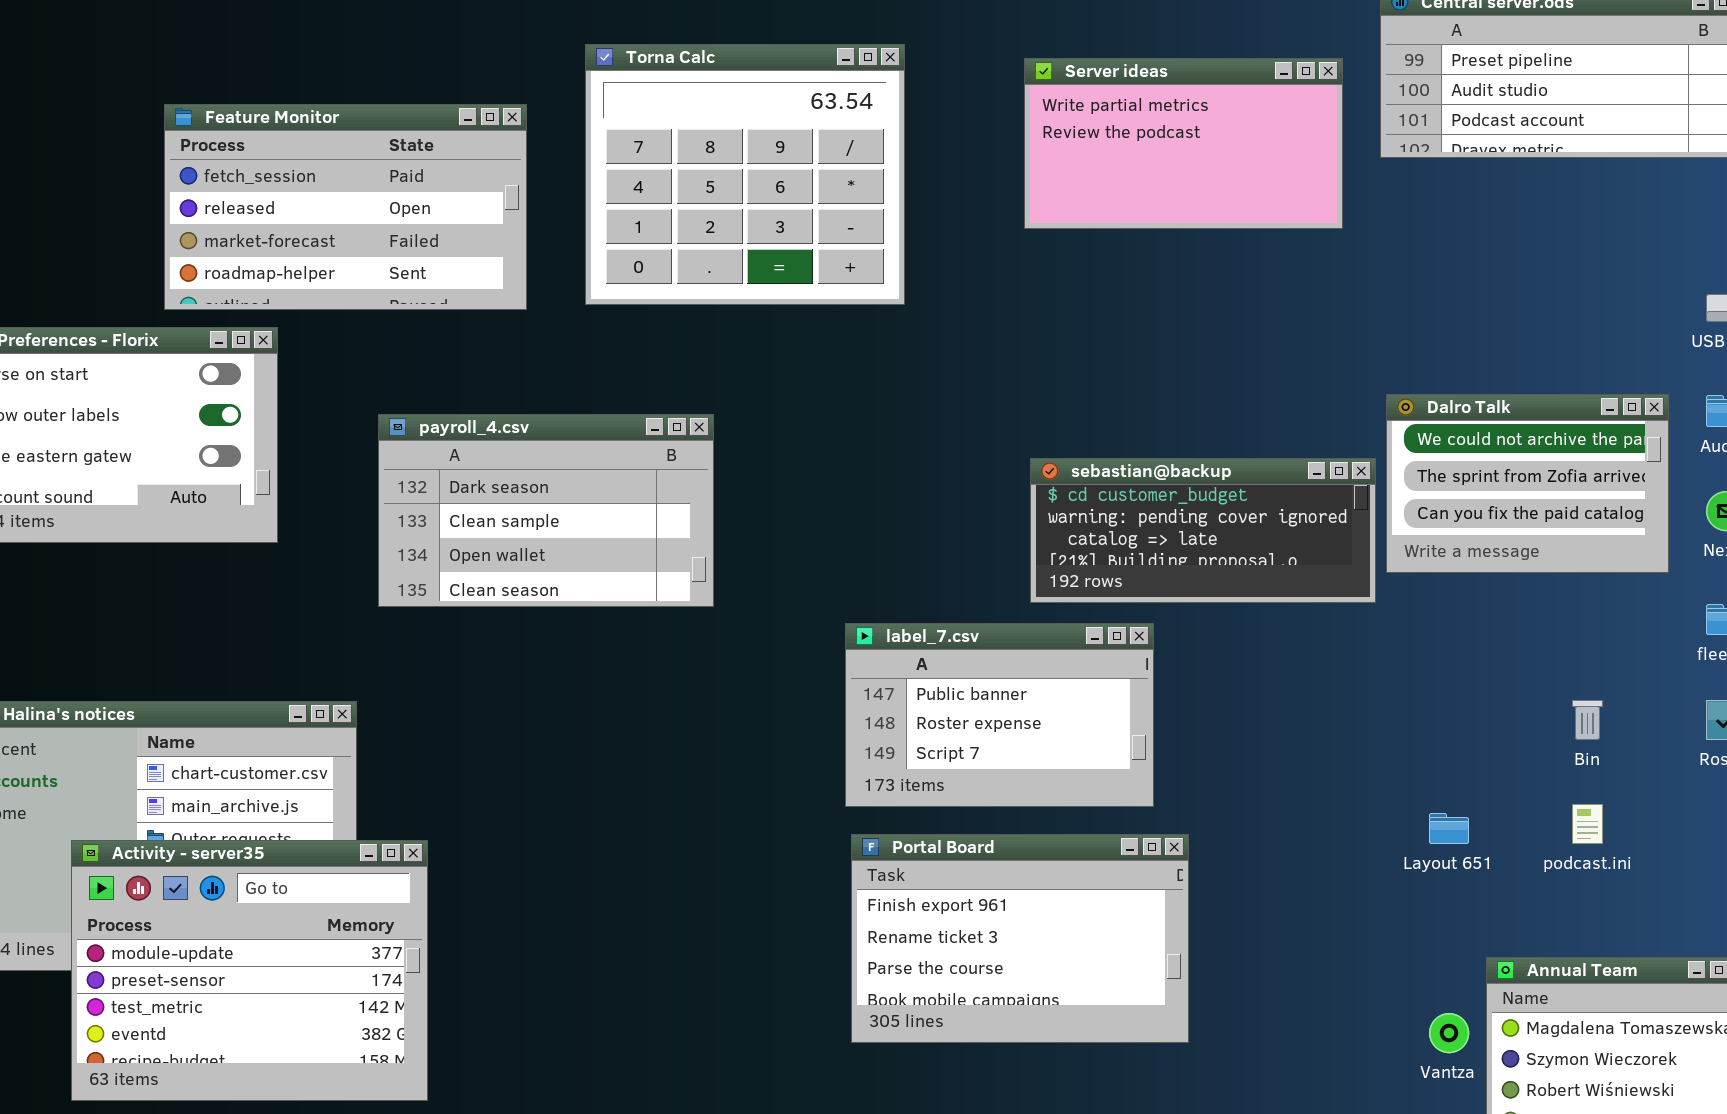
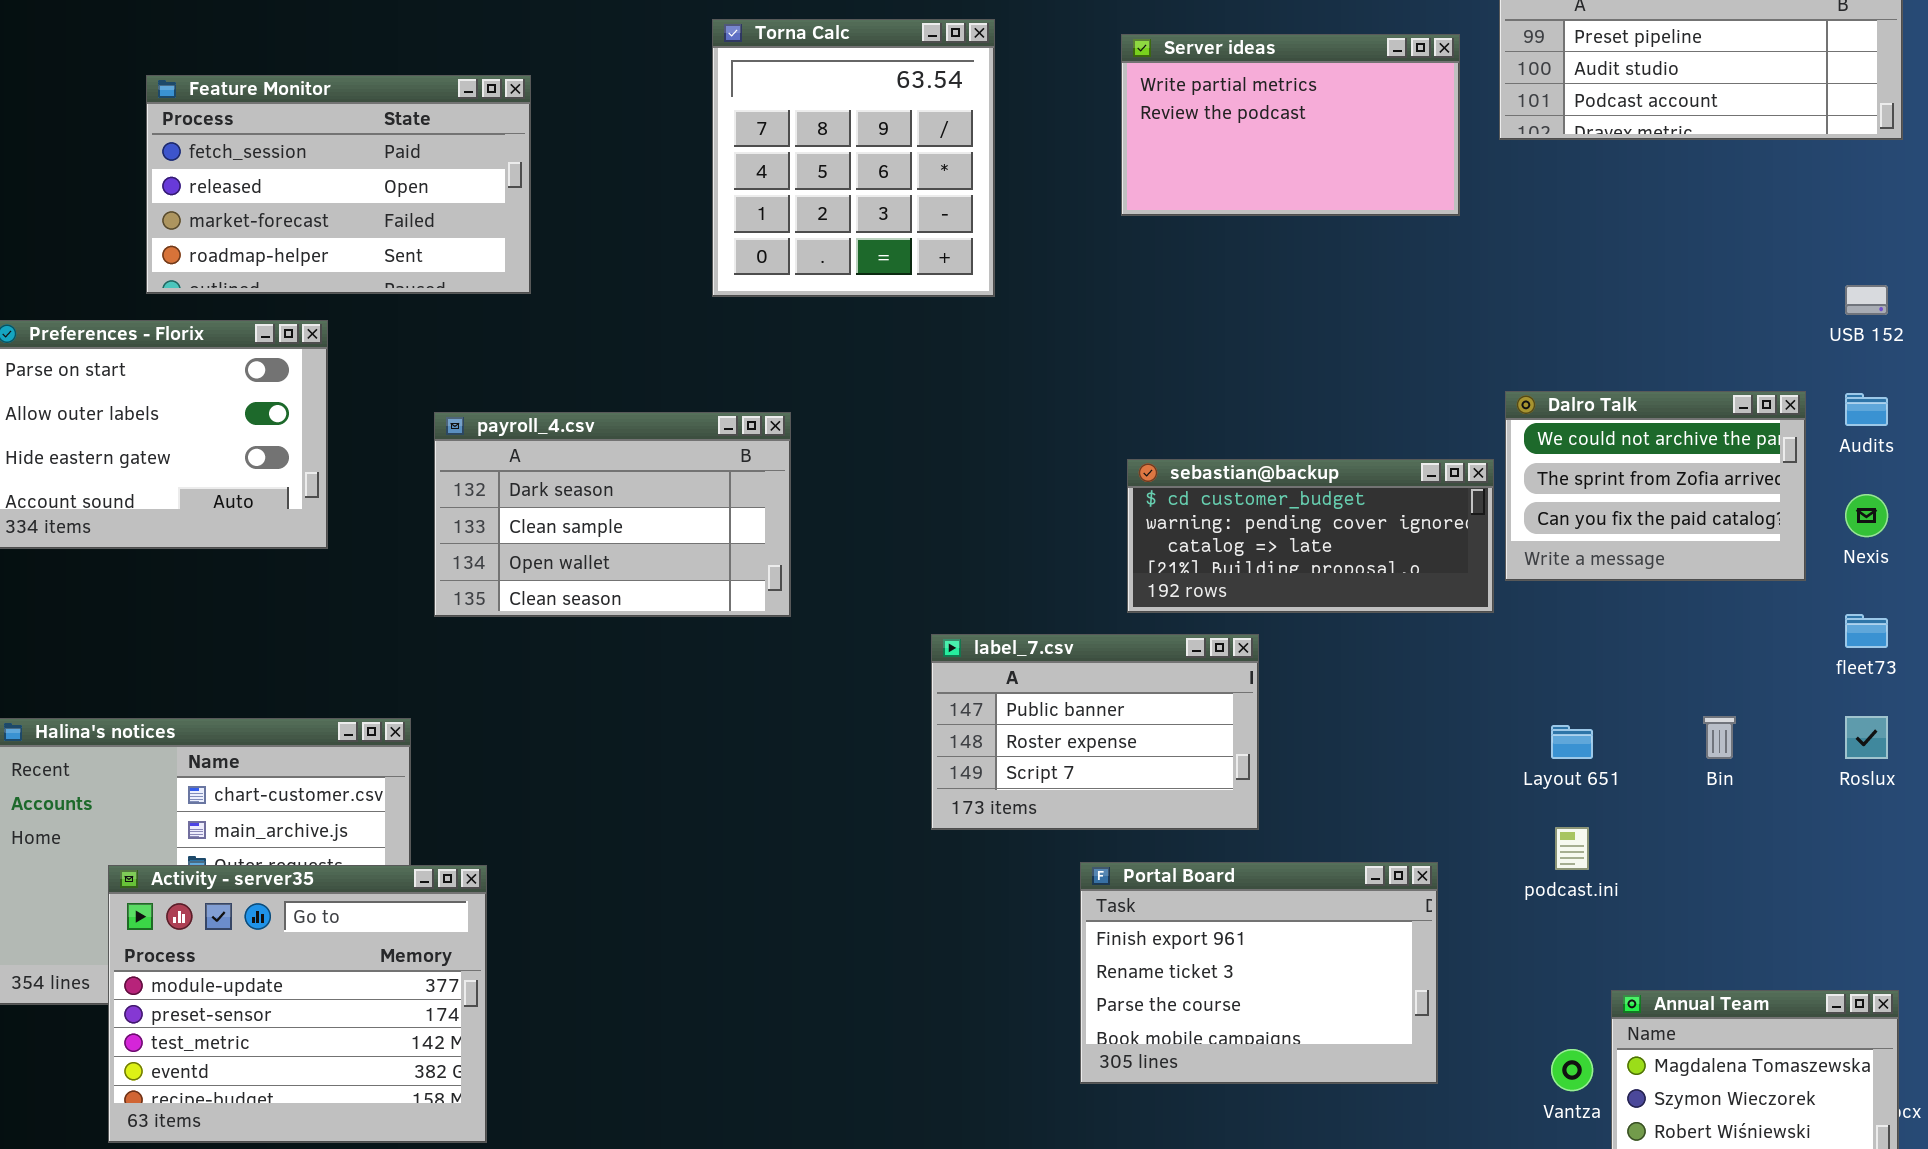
Torna Calc: [585,44,905,305] -> [712,19,995,297], resized
Feature Monitor: [164,104,527,310] -> [146,75,531,294], moved
podcast.ini: [1572,804,1603,844] -> [1555,827,1589,870], moved
Layout 651: [1429,813,1469,844] -> [1551,725,1593,759], moved
Portal Board: [851,834,1189,1043] -> [1080,862,1438,1084], moved

